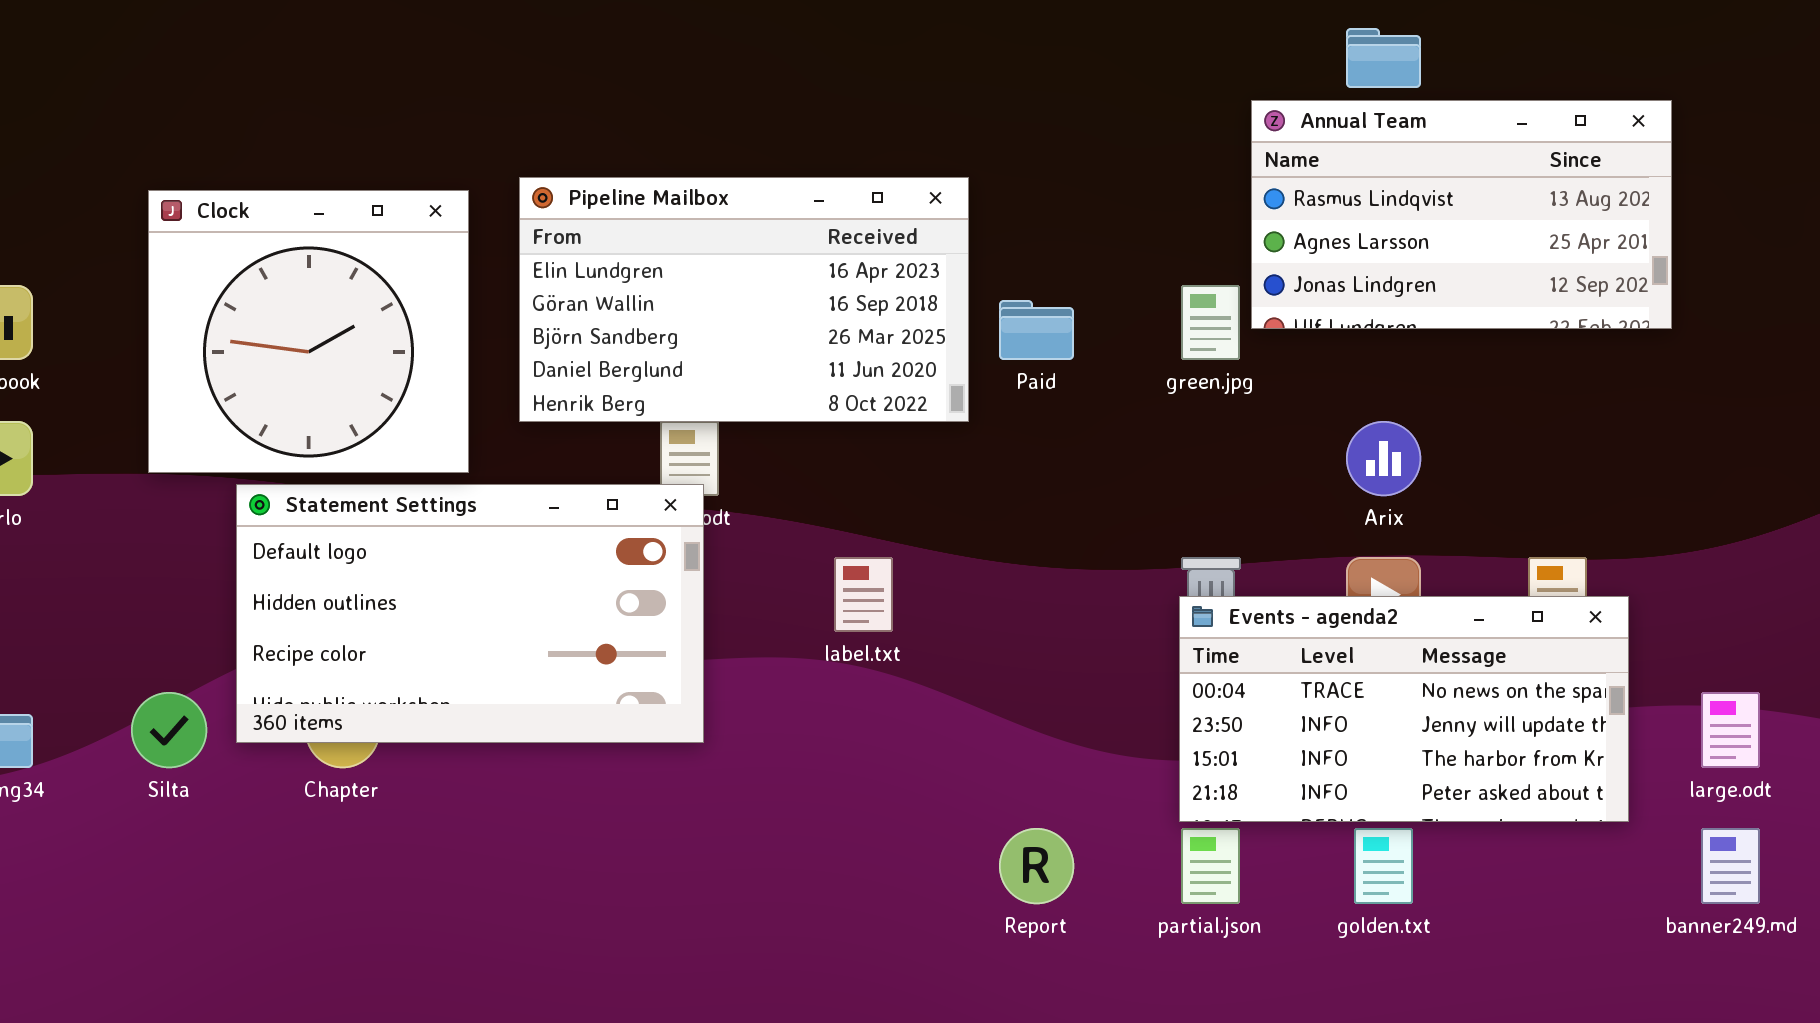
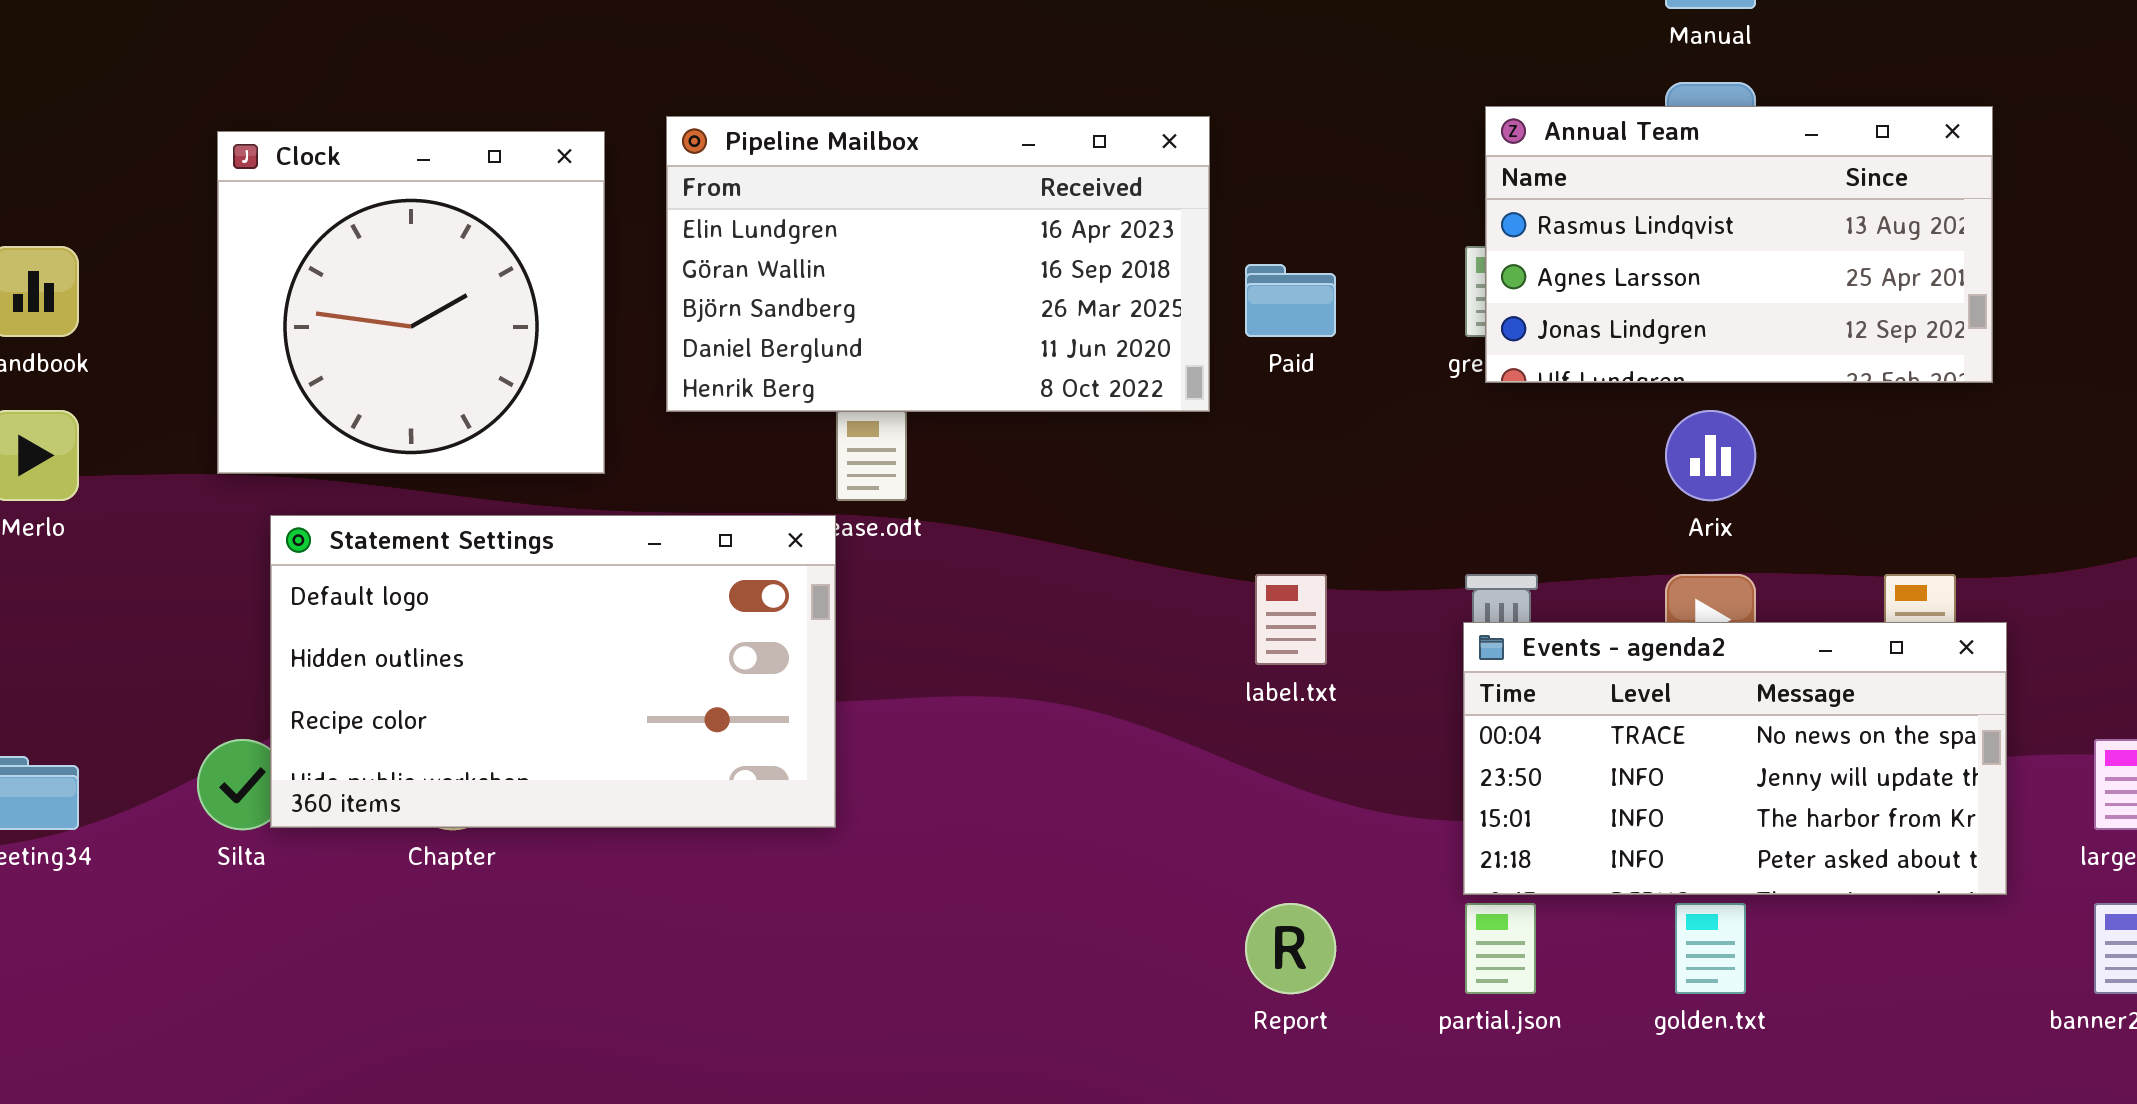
Annual Team: [1251,100,1672,329] -> [1485,106,1993,383], moved
Statement Settings: [236,484,704,743] -> [270,515,836,828], moved
label.txt: [834,557,893,632] -> [1255,574,1327,665], moved

